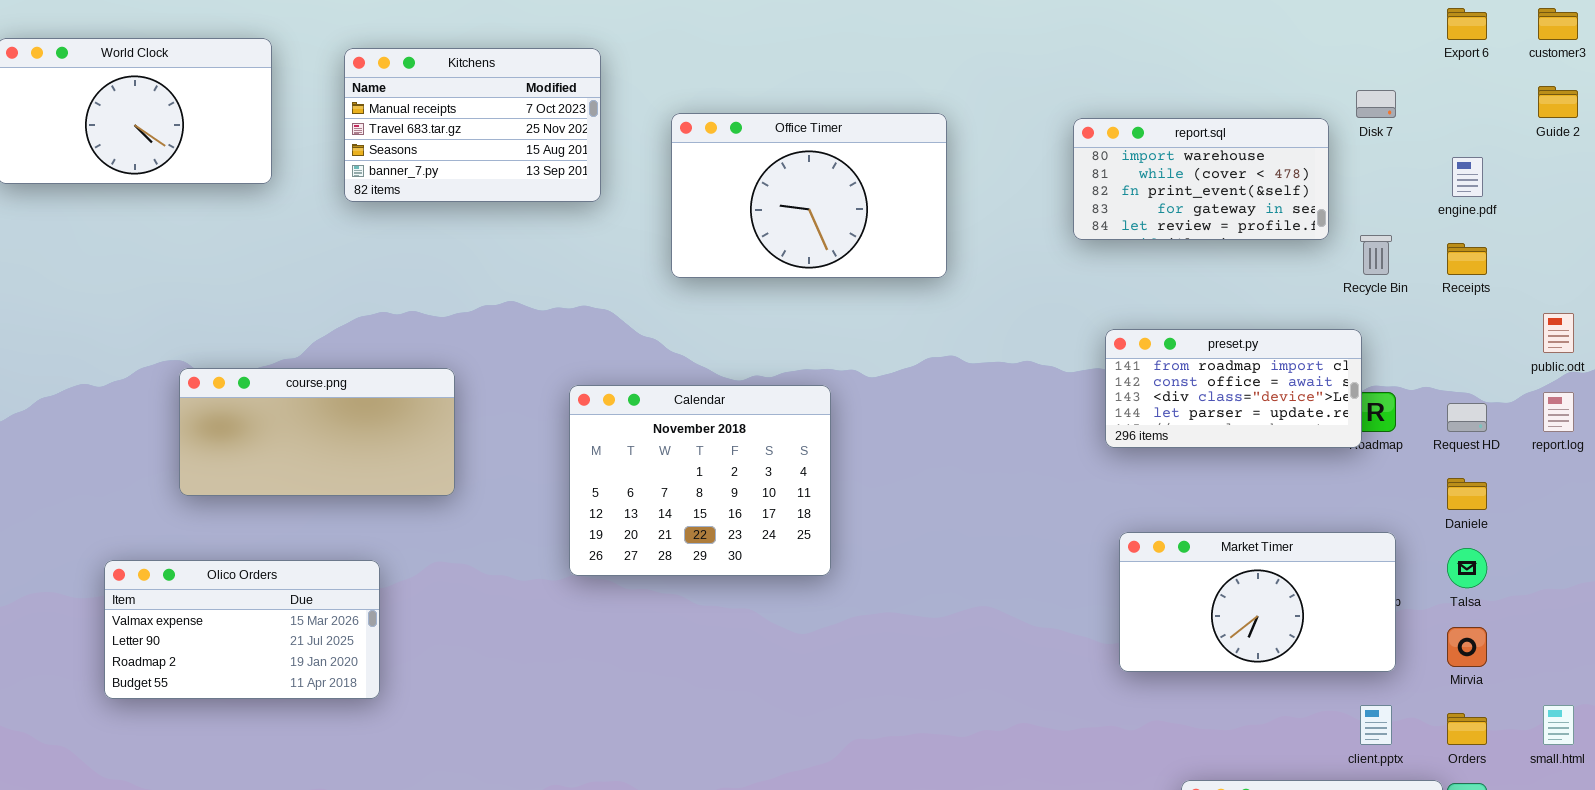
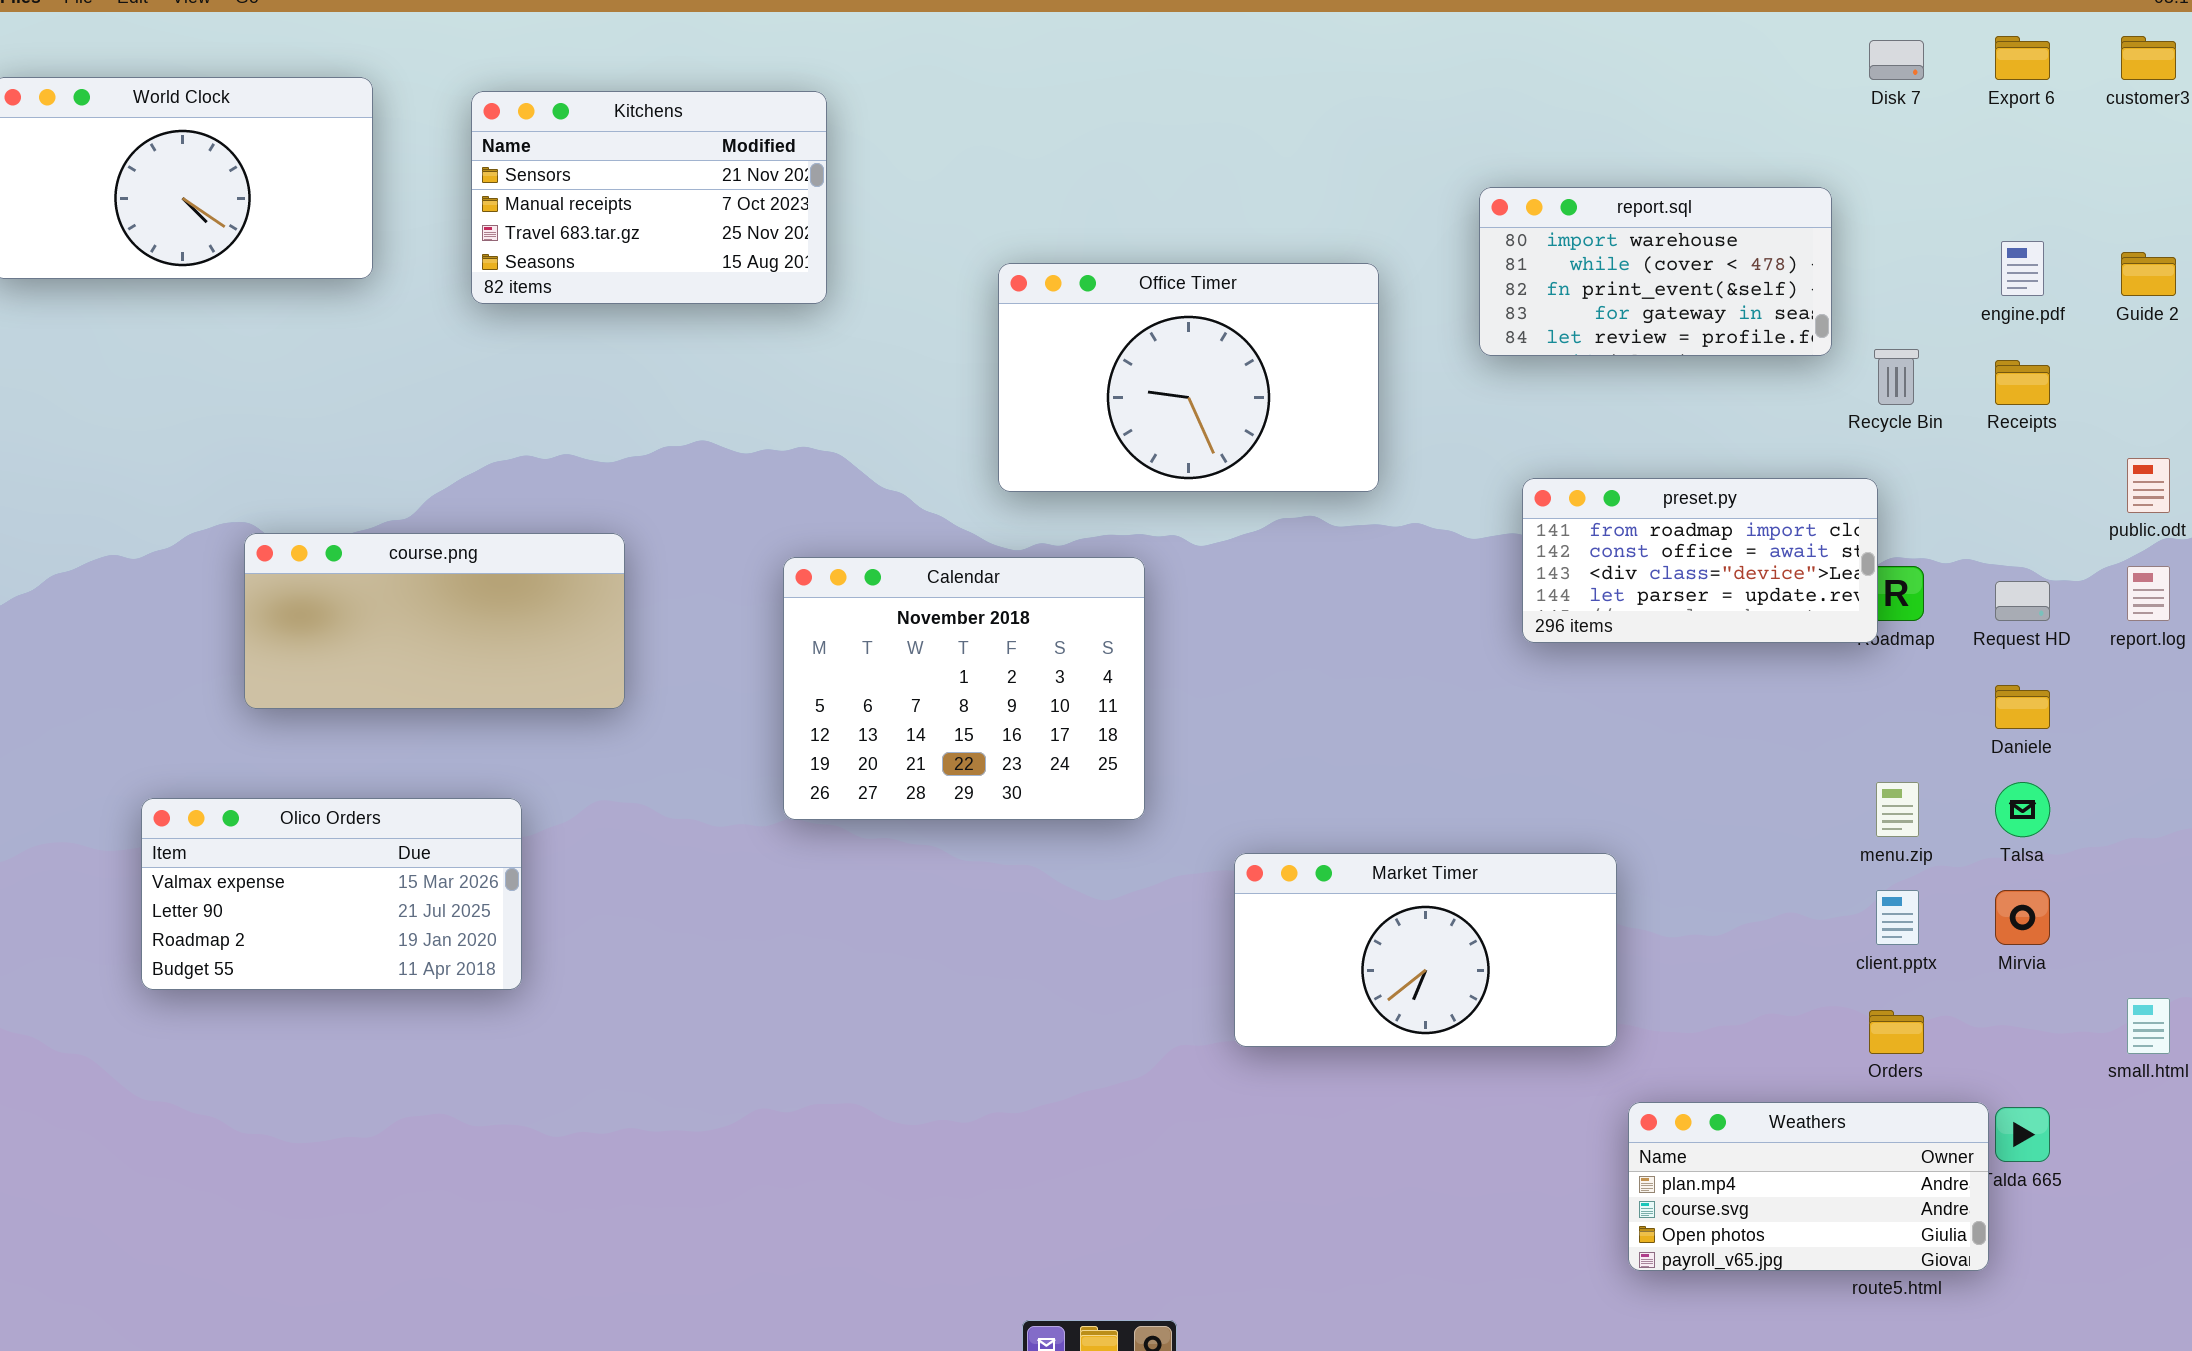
Kitchens: [344,48,601,202] -> [471,91,827,304], scrolled up 1 row
Guide 2: [1538,86,1578,118] -> [2121,252,2176,296], moved
Disk 7: [1356,90,1396,118] -> [1869,40,1924,80], moved
Office Timer: [671,113,947,278] -> [998,263,1379,492], moved
Market Timer: [1119,532,1396,672] -> [1234,853,1617,1047], moved
client.pptx: [1360,705,1392,745] -> [1876,890,1919,945], moved
Orders: [1447,713,1487,745] -> [1869,1010,1924,1054], moved

